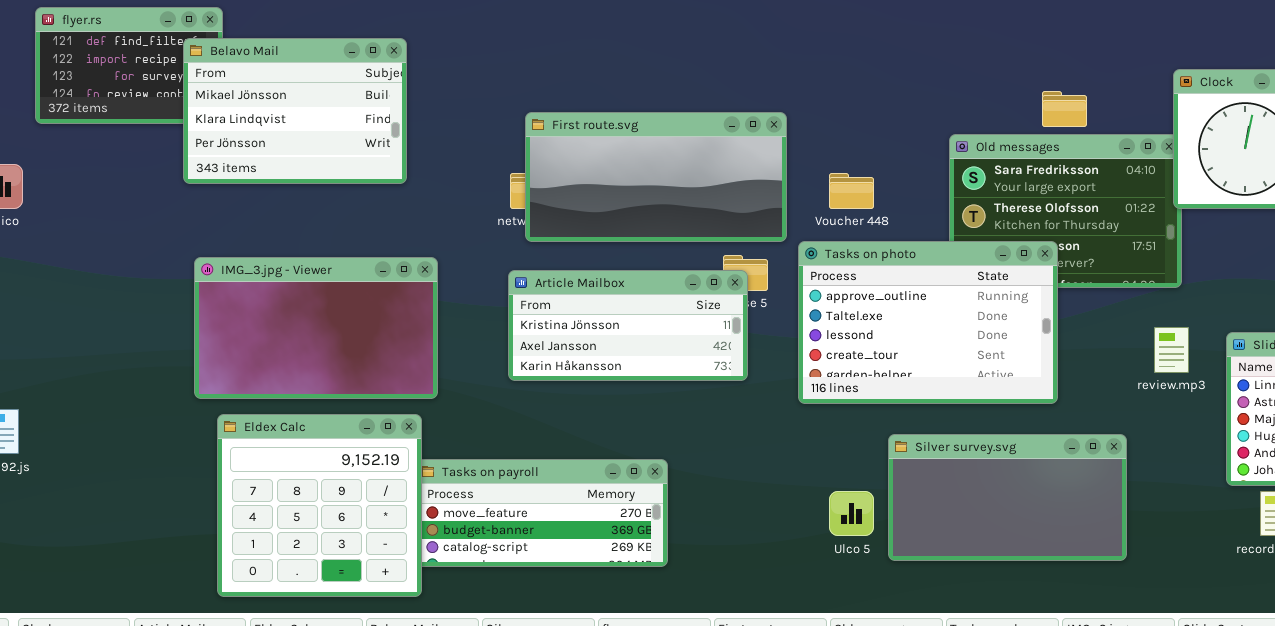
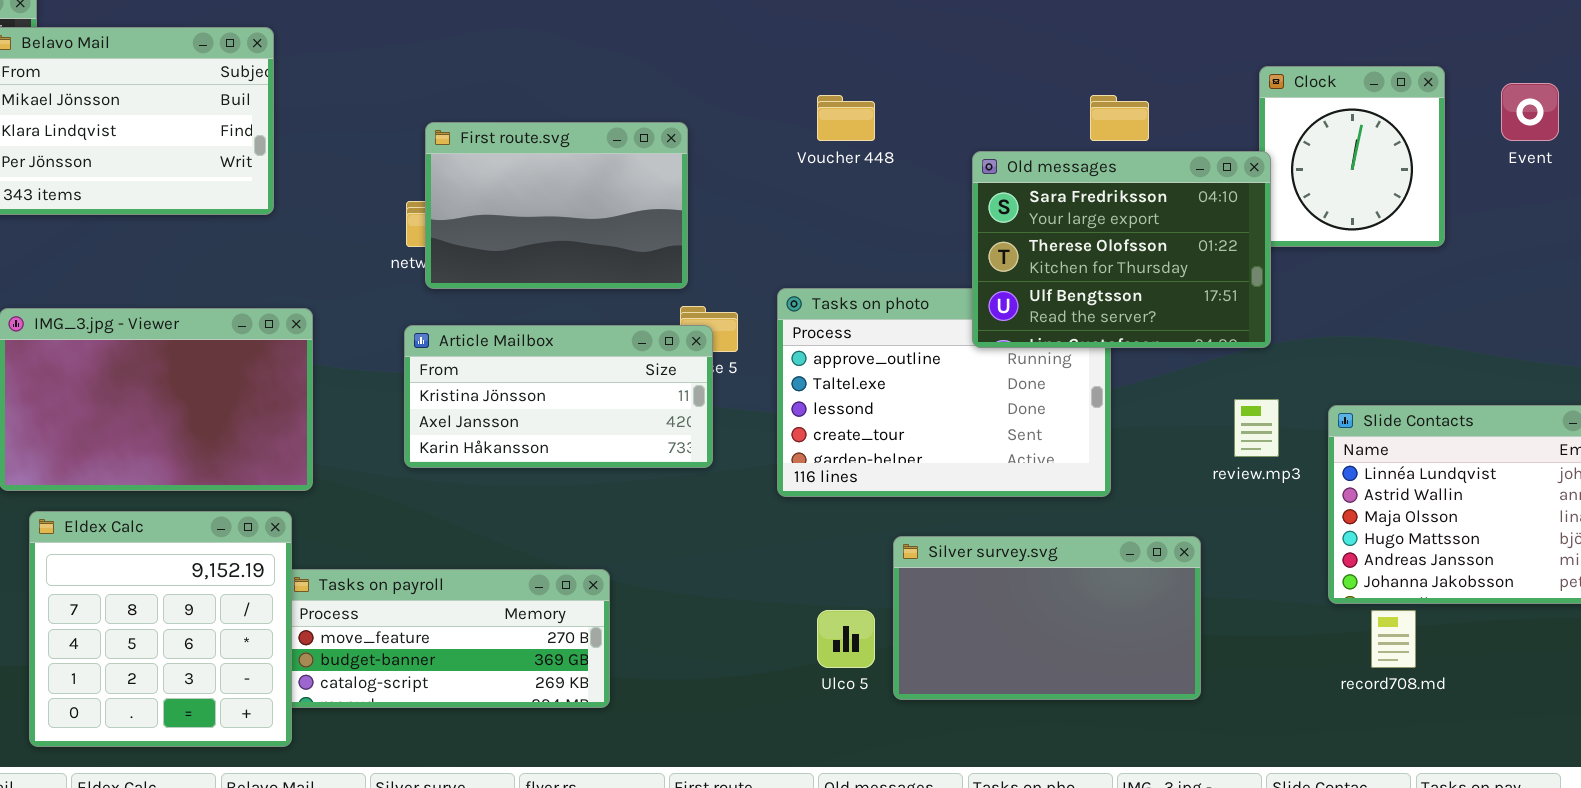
First route.svg: [525,112,787,242] -> [425,122,688,289], resized
Old messages: [949,134,1182,288] -> [972,151,1271,348], raised
Voucher 448: [829,173,874,209] -> [817,95,875,141], moved

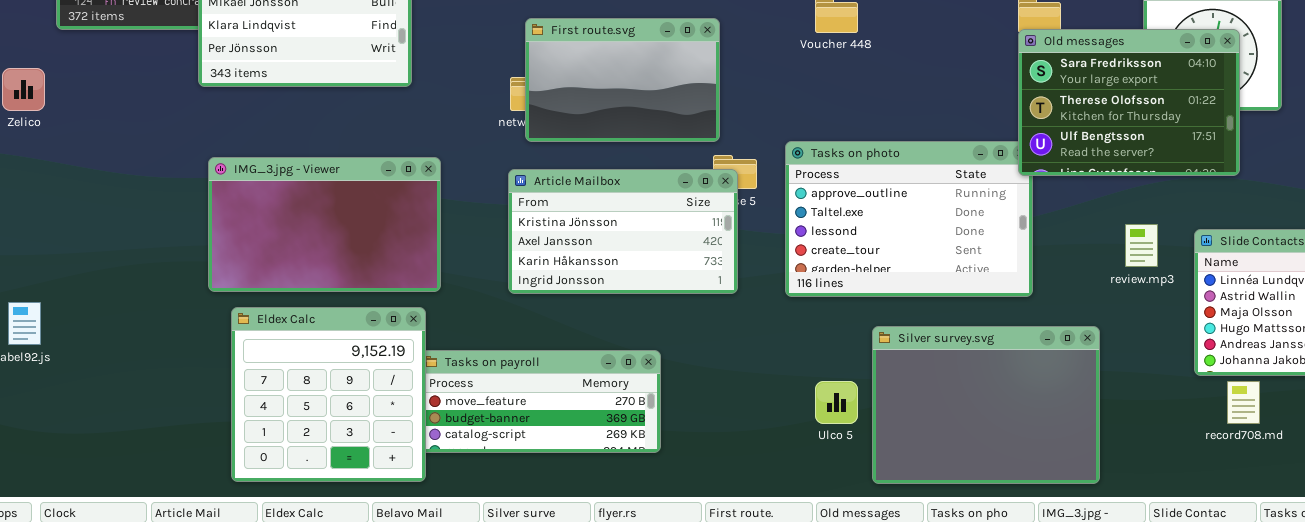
Old messages: [972,151,1271,348] -> [1018,29,1240,176], moved
Article Mailbox: [404,325,713,468] -> [508,169,738,294], resized
Silver survey.svg: [893,536,1201,700] -> [872,326,1100,484], resized

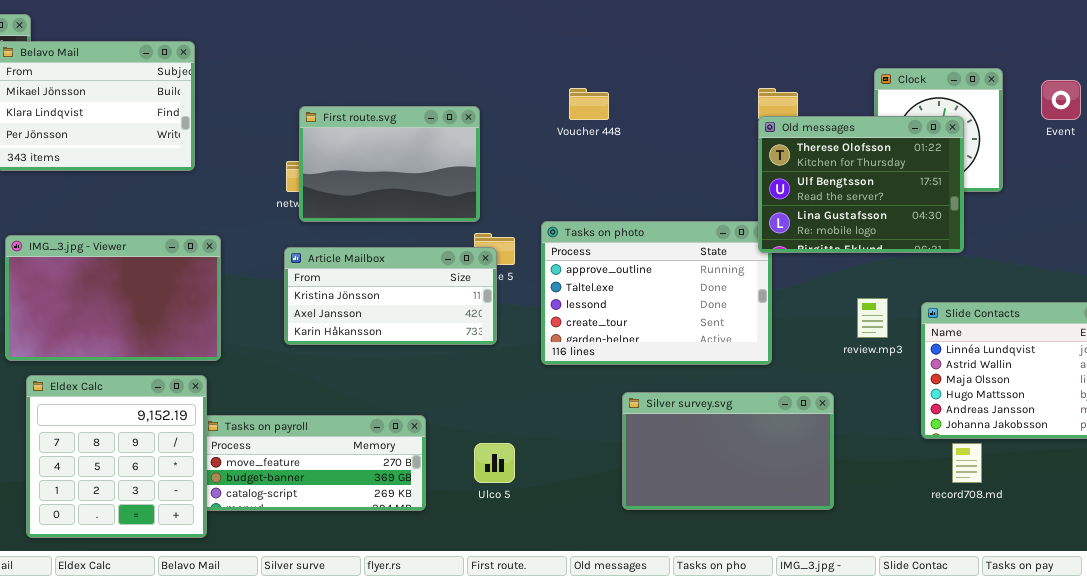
Old messages: [1018,29,1240,176] -> [758,116,964,253], scrolled down 1 row
Article Mailbox: [508,169,738,294] -> [284,247,497,345], resized
Silver survey.svg: [872,326,1100,484] -> [622,392,834,510], resized
Ulco 5: [815,381,858,424] -> [474,443,515,483], moved

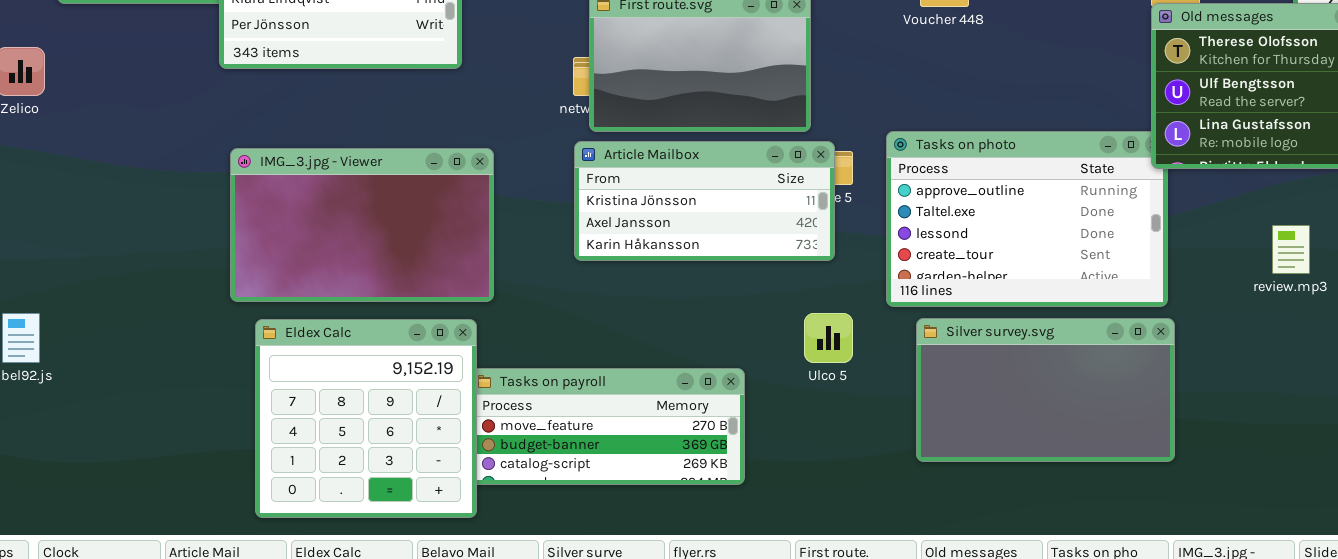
Article Mailbox: [284,247,497,345] -> [574,141,835,261], moved
Silver survey.svg: [622,392,834,510] -> [916,318,1175,462], moved
Ulco 5: [474,443,515,483] -> [804,313,853,363], moved

